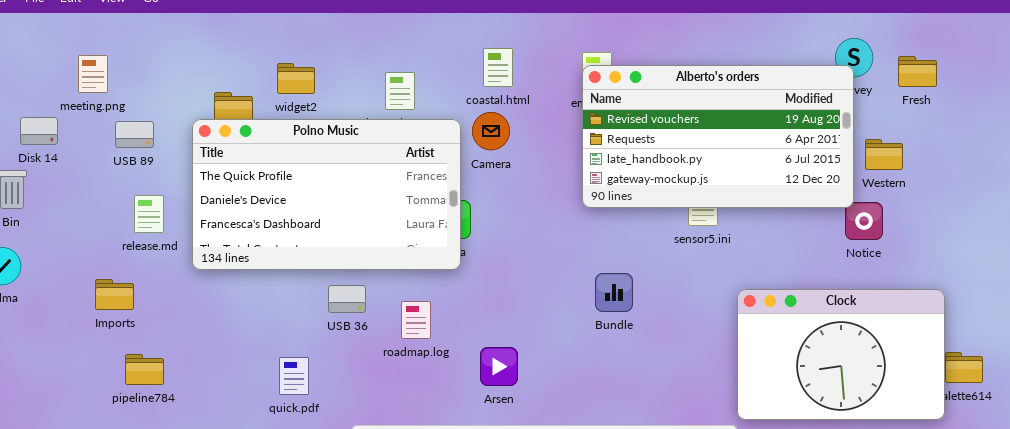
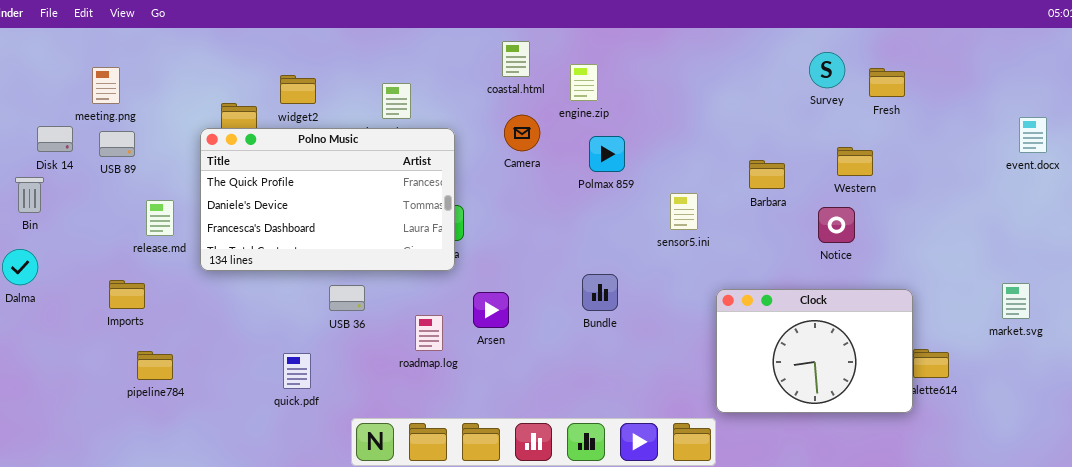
coastal.html: [483,48,513,87] -> [502,41,530,77], moved
Alberto's orders: [582,65,854,208] -> none, closed
Camera: [472,112,510,150] -> [504,115,540,151], moved
USB 89: [115,121,154,148] -> [99,131,135,157], moved
roadmap.log: [401,301,431,339] -> [415,315,443,351], moved
Arsen: [480,347,518,386] -> [473,292,509,328], moved

